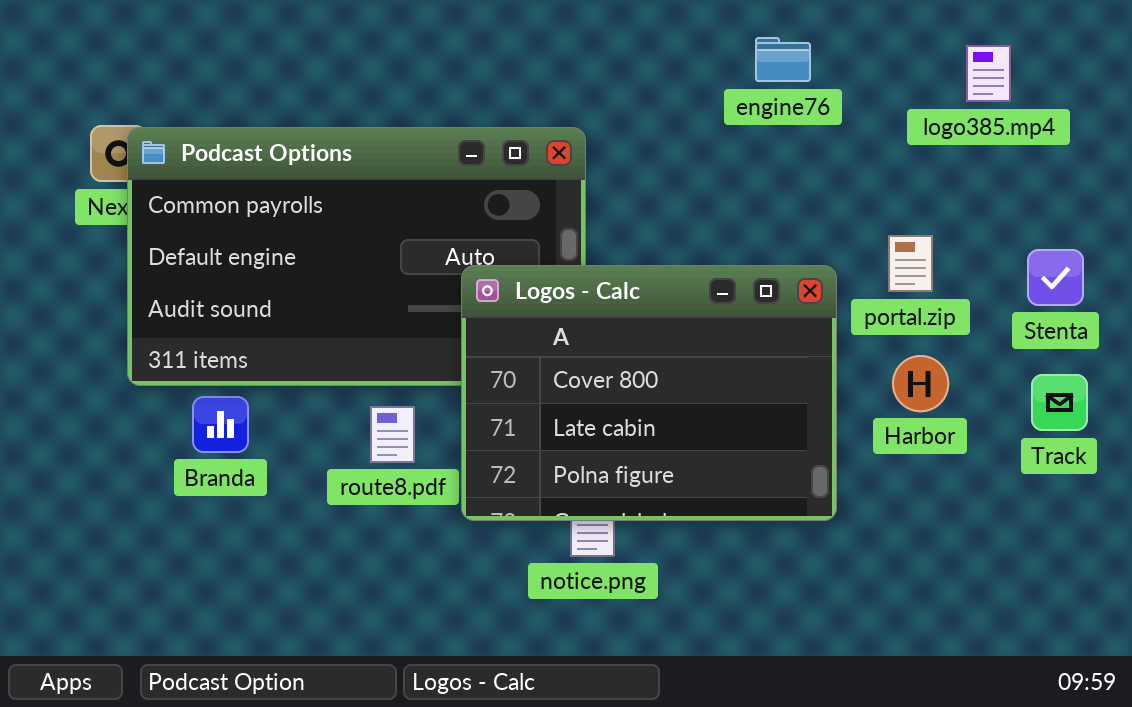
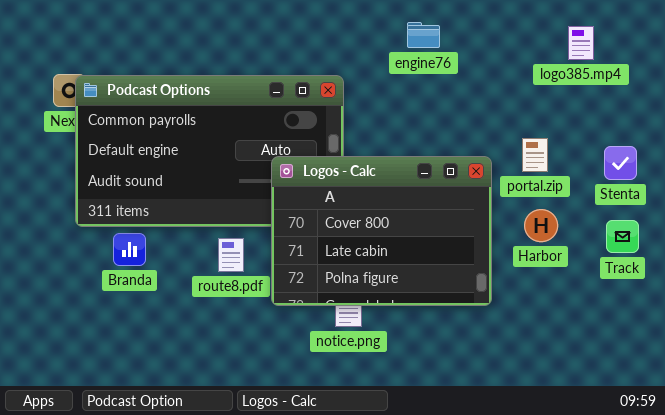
engine76: [755,37,811,82] -> [407,22,440,48], moved

